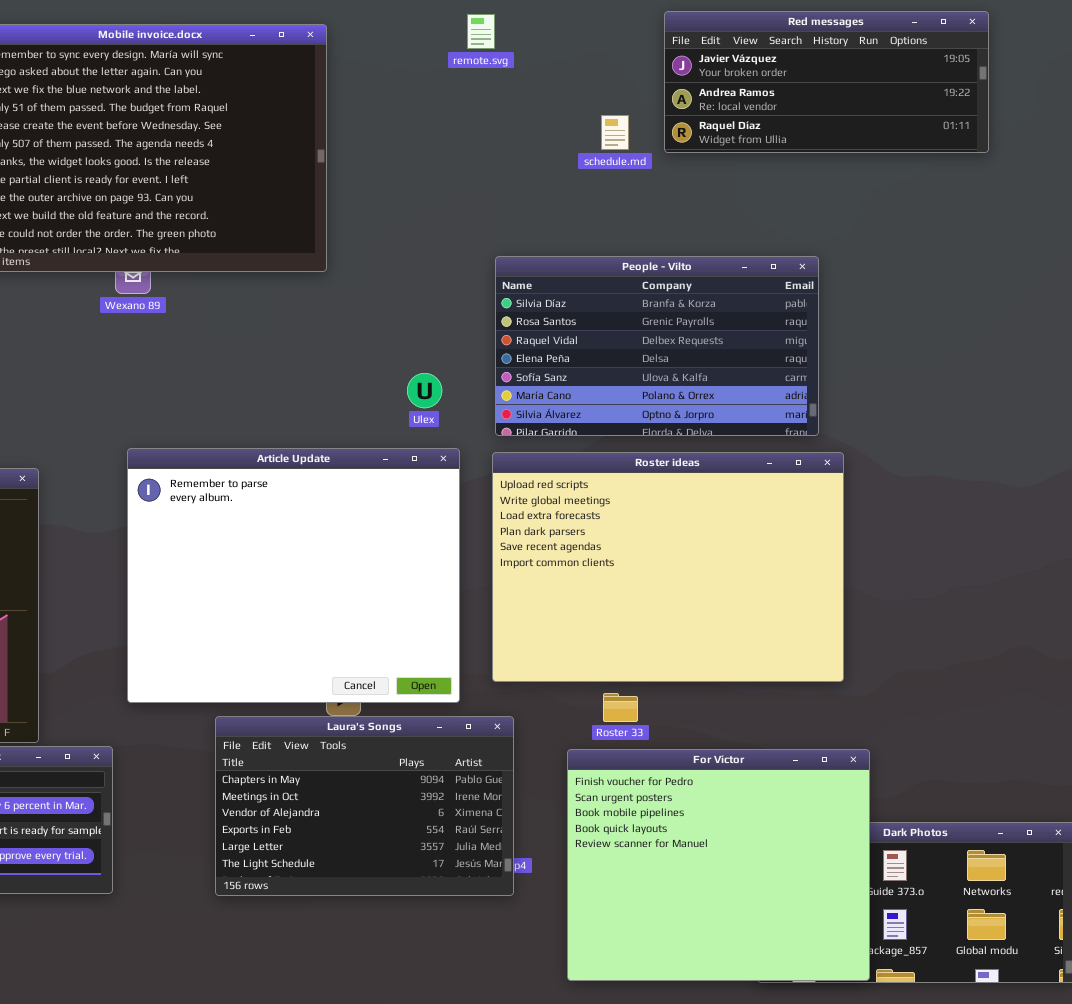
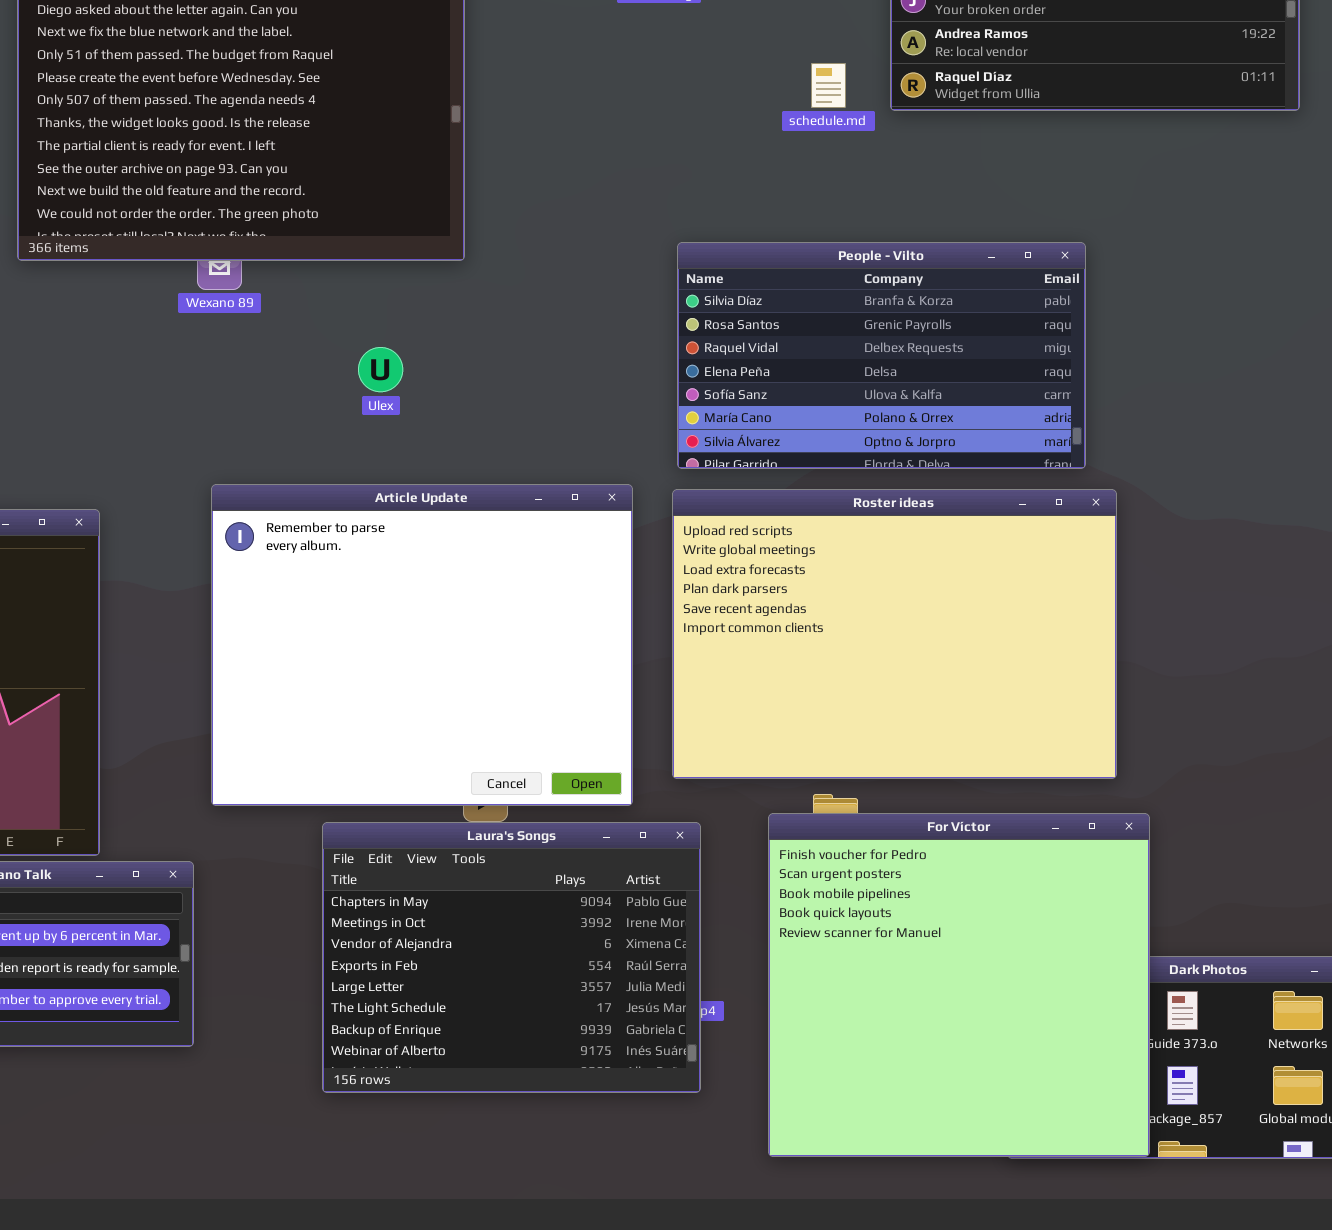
Ulex: [407,373,442,408] -> [358,347,403,392], moved
Laura's Songs: [215,716,514,896] -> [322,822,701,1093], resized
For Víctor: [567,749,870,981] -> [768,813,1150,1157], resized

